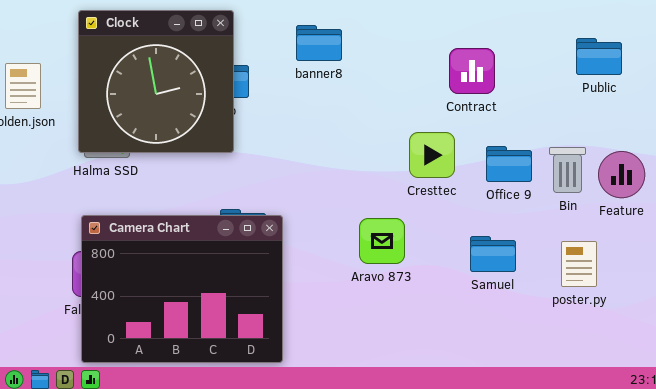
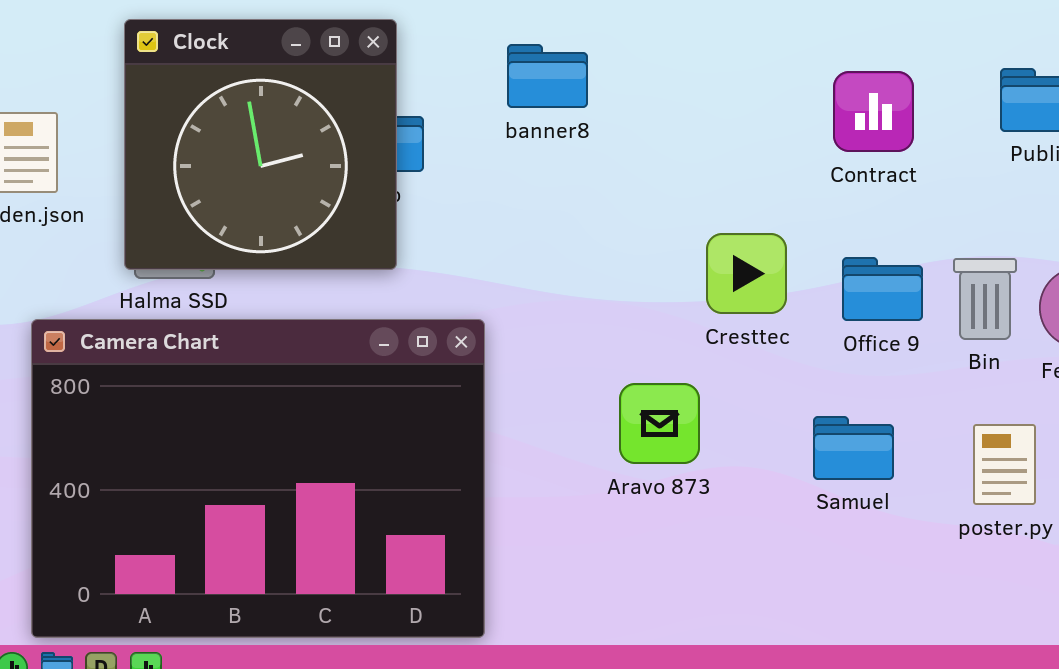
Contract: [449,48,495,94] -> [833,71,914,152], moved
Camera Chart: [81,215,283,363] -> [31,319,485,638], resized

